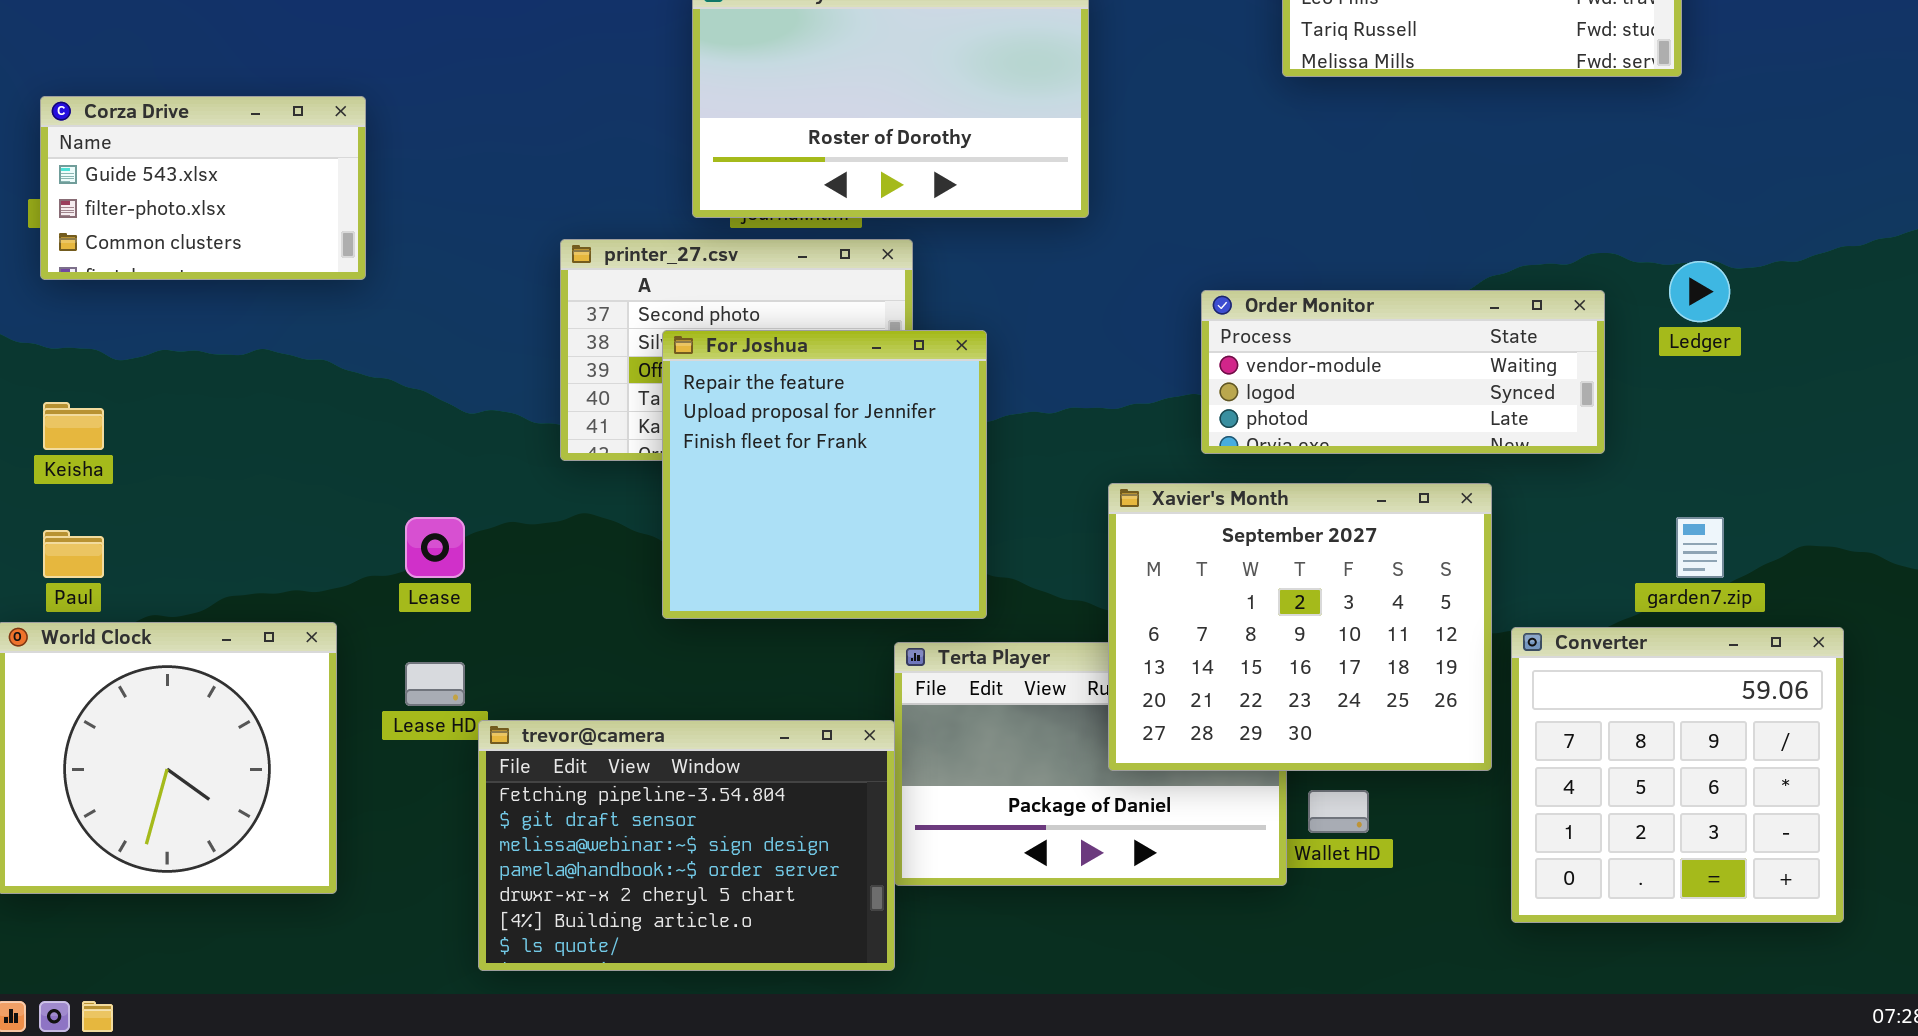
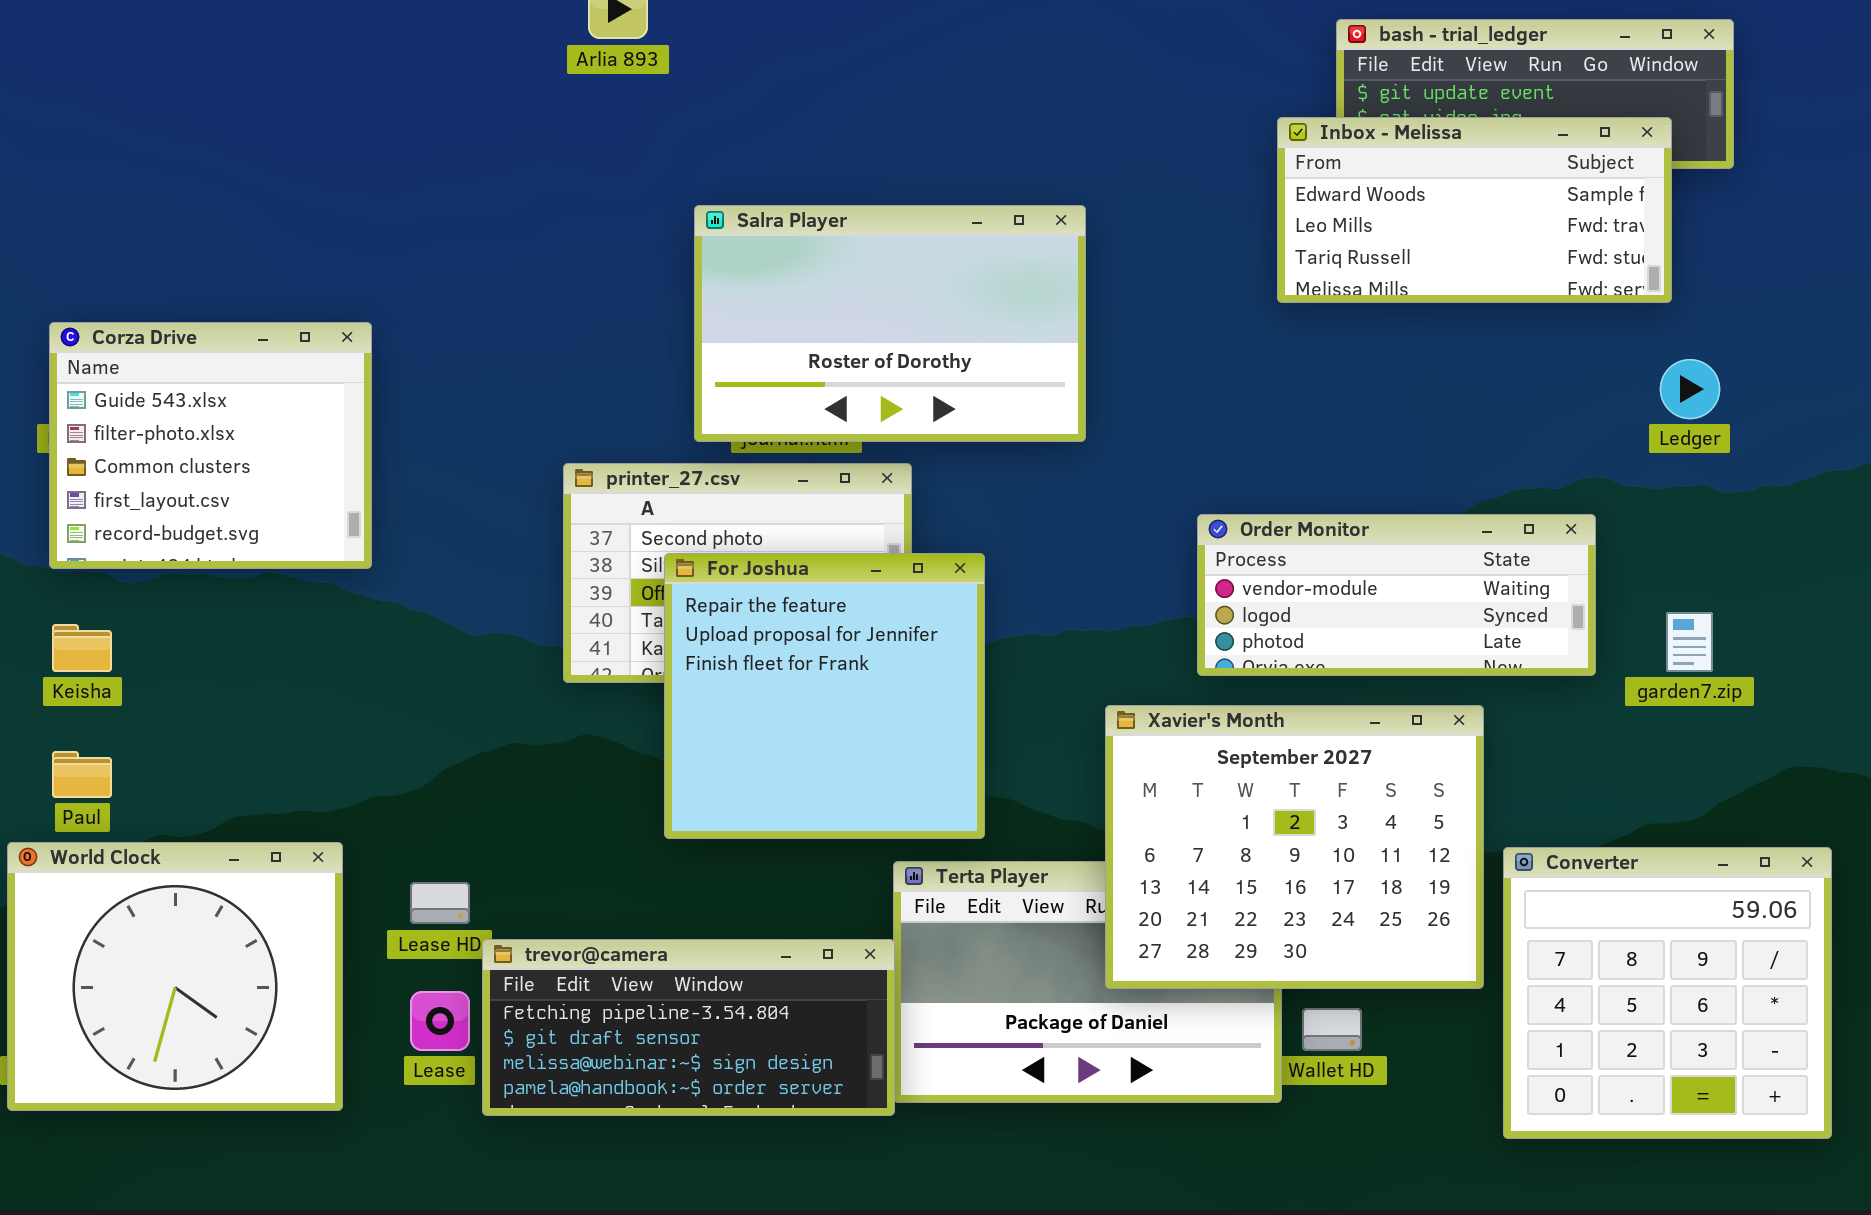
Corza Drive: [40,96,366,280] -> [49,322,372,569], resized
Ledger: [1669,261,1730,322] -> [1660,359,1720,419], moved
Lease: [405,517,465,578] -> [410,991,470,1051], moved
garden7.zip: [1676,517,1724,578] -> [1666,612,1713,672], moved
trevor@camera: [478,720,895,971] -> [482,939,895,1116], resized

